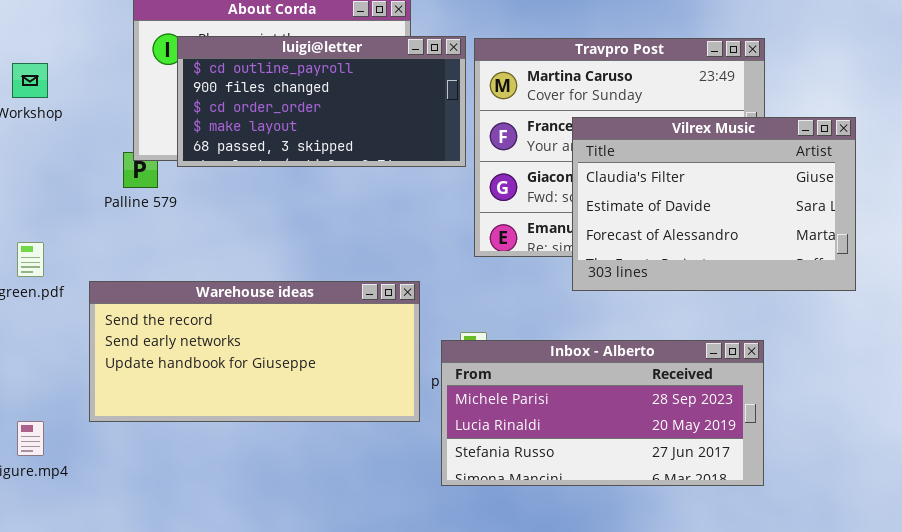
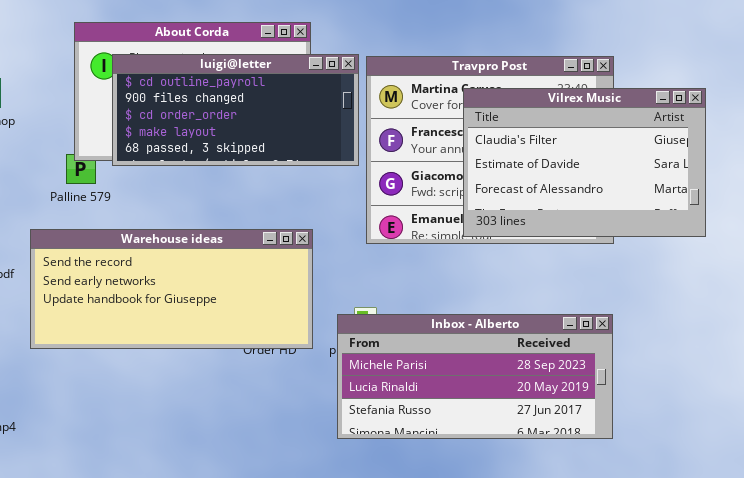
Vilrex Music: [572,117,856,291] -> [463,88,706,237], moved
Warehouse ideas: [89,281,420,422] -> [30,229,313,349], moved

